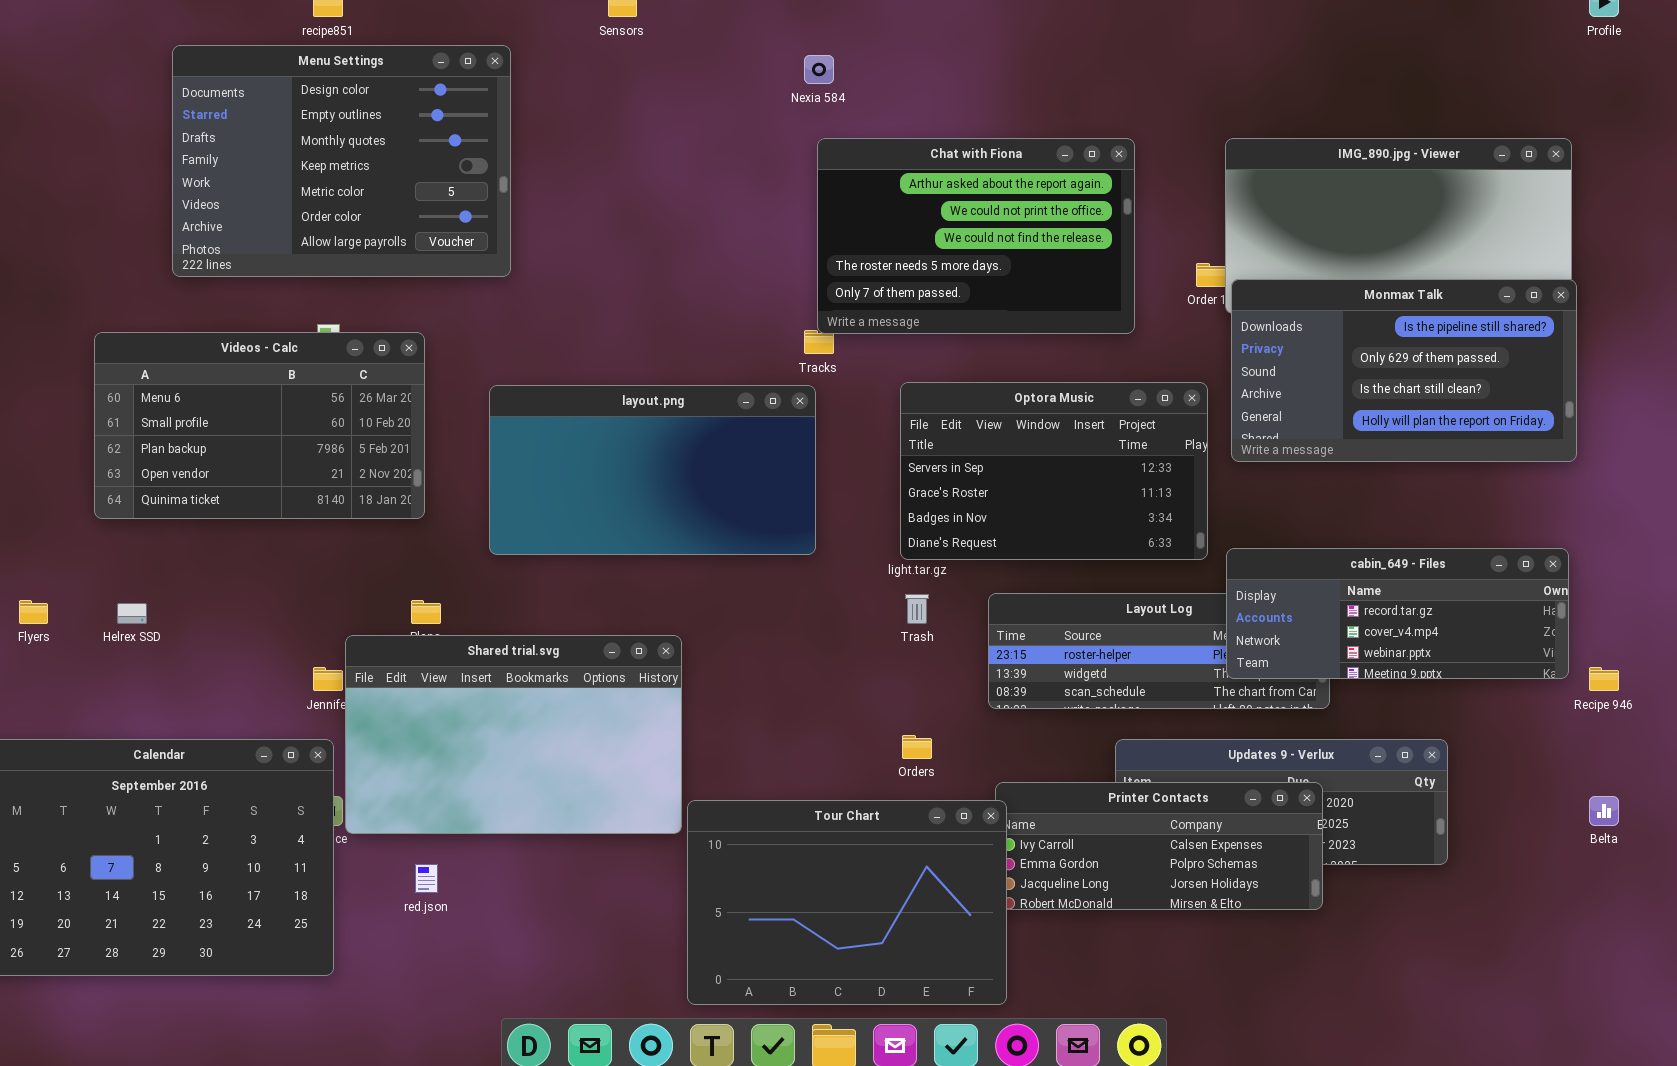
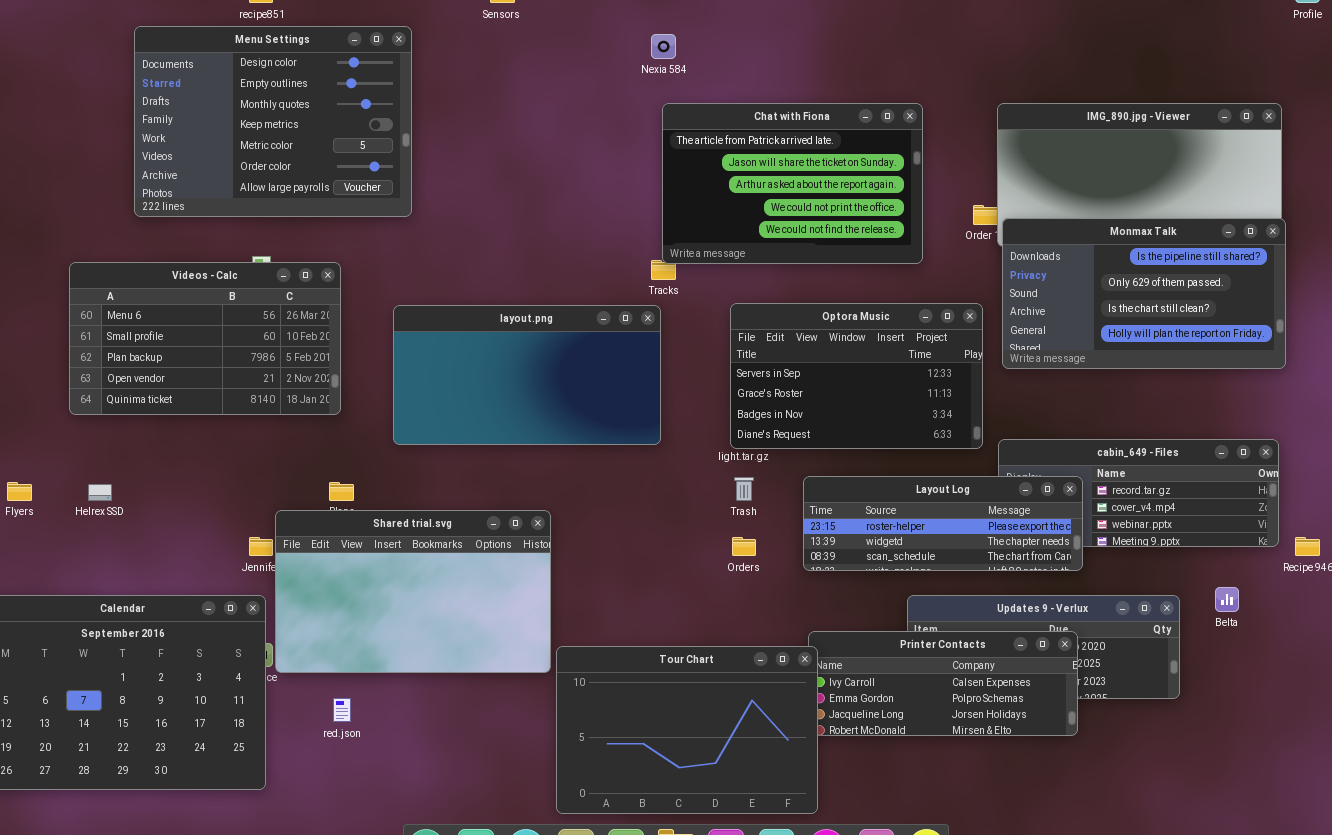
Chat with Fiona: [817,138,1135,334] -> [662,103,923,264], scrolled up 2 rows
Layout Log: [988,593,1330,709] -> [803,476,1083,571], raised
Orders: [902,735,932,759] -> [732,537,756,556], moved
Belta: [1589,796,1619,826] -> [1215,587,1239,612], moved

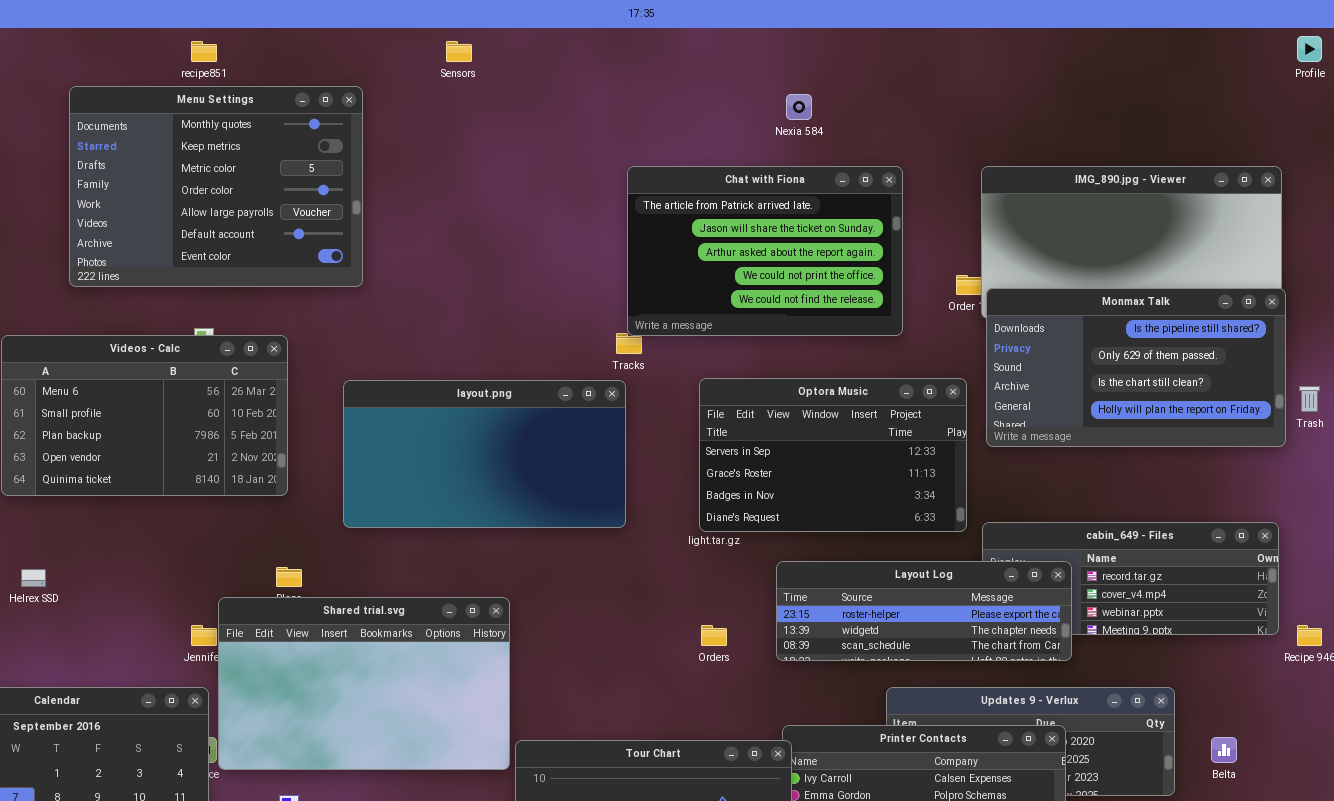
Menu Settings: [134,26,412,217] -> [69,86,363,287], scrolled down 2 rows
Nexia 584: [651,34,676,59] -> [786,94,812,120], moved
Trash: [734,477,754,501] -> [1299,386,1320,412], moved
Belta: [1215,587,1239,612] -> [1211,737,1237,763], moved

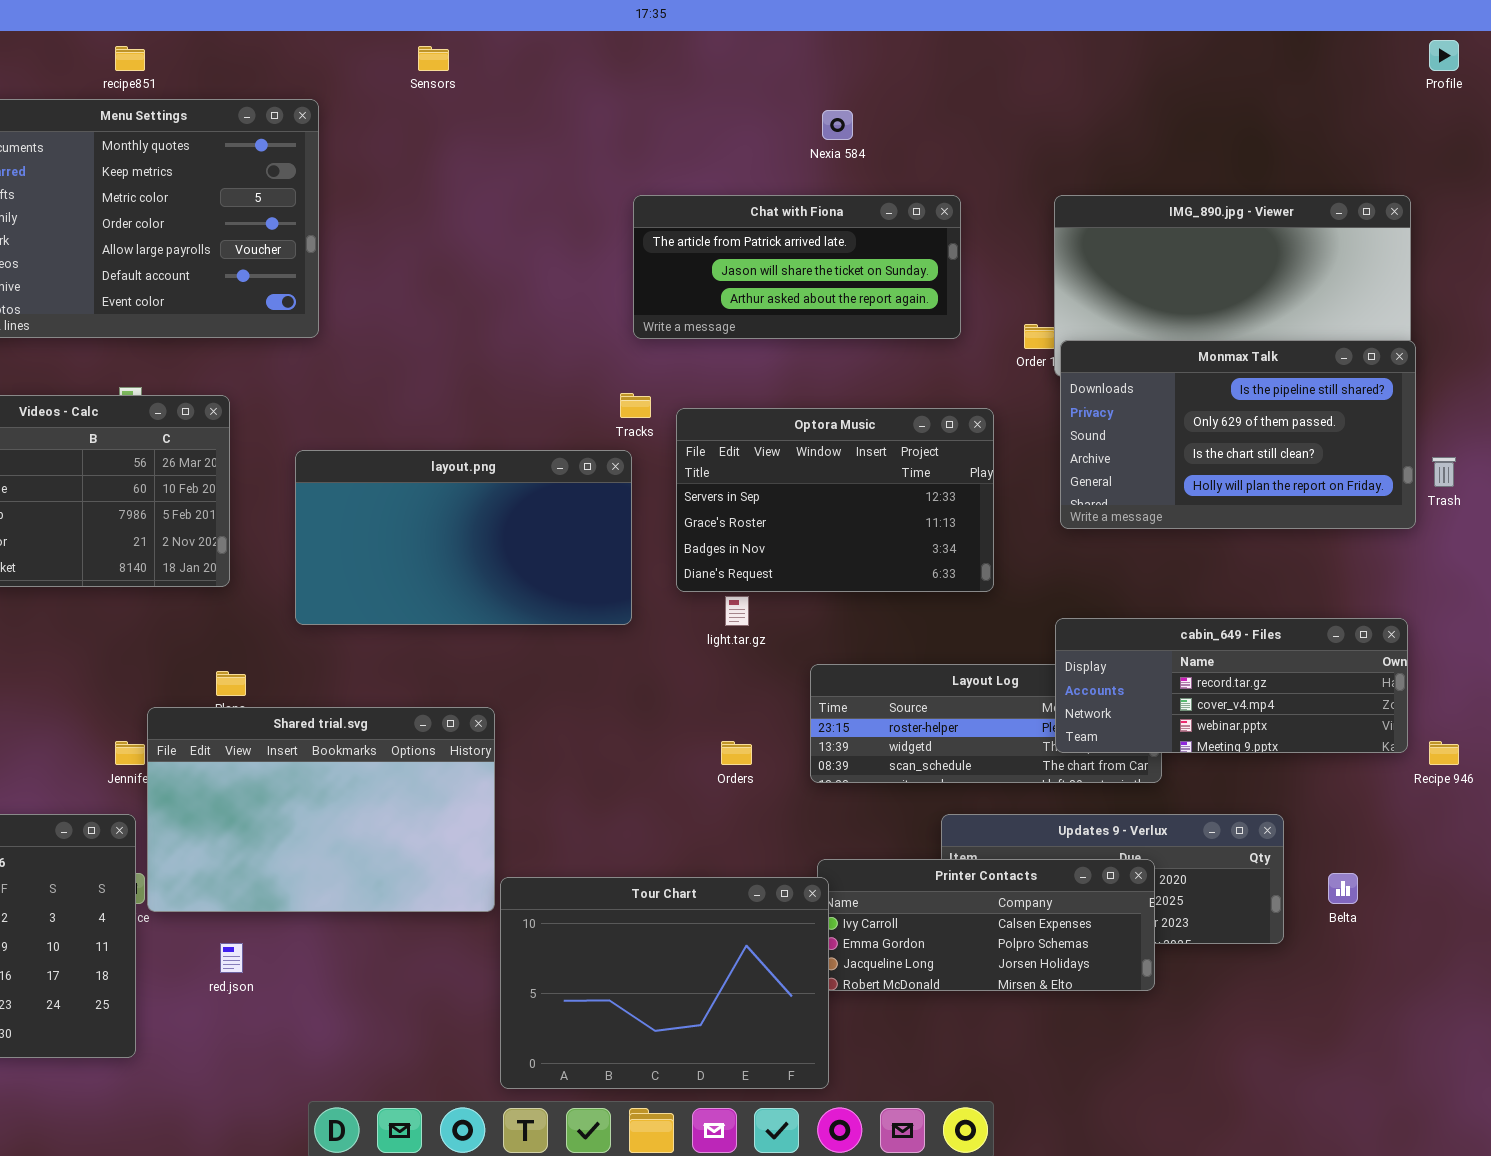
Chat with Fiona: [627,166,903,336] -> [633,195,961,339], resized
Optora Music: [699,378,967,532] -> [676,408,994,592], moved
cabin_649 - Files: [982,522,1279,635] -> [1055,618,1408,753], raised

